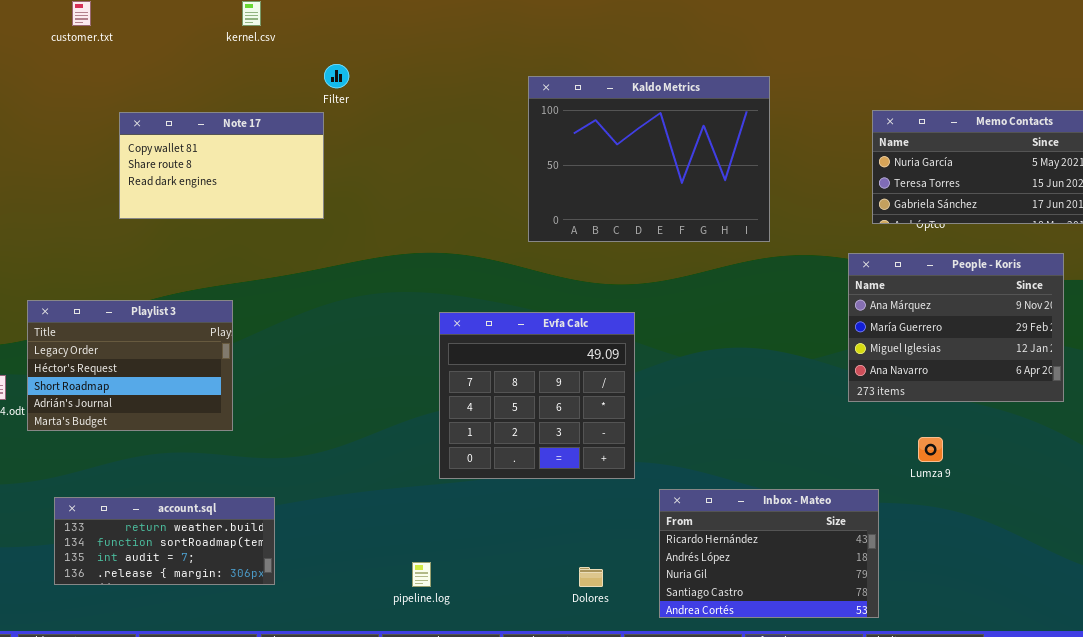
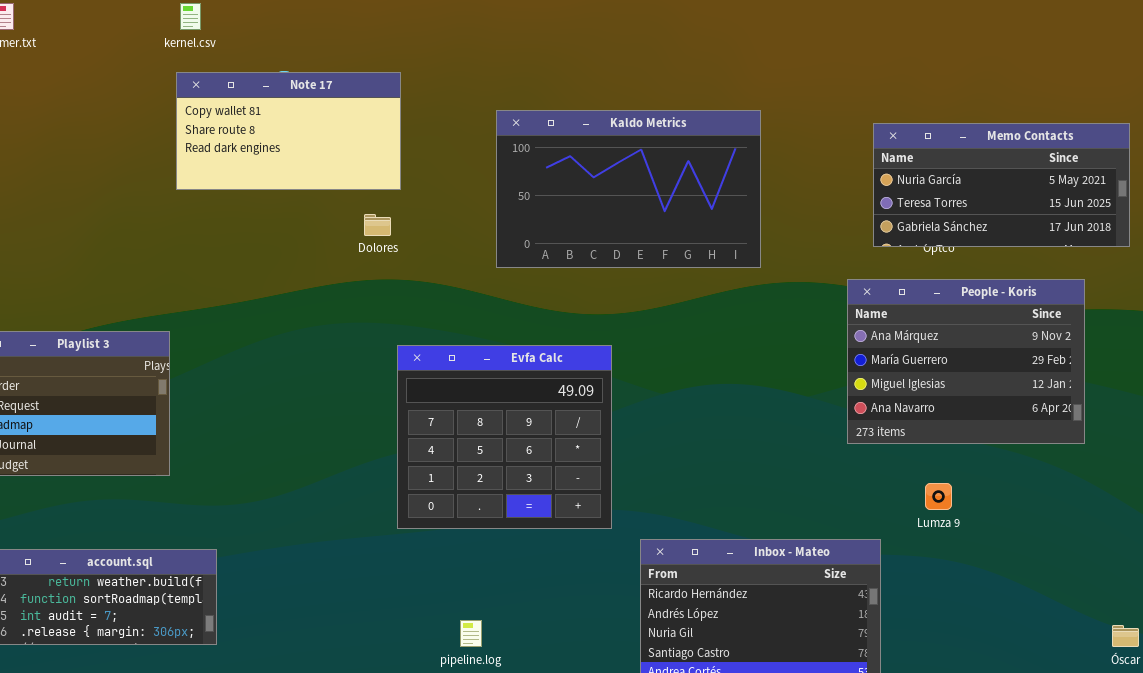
Kaldo Metrics: [528,76,770,242] -> [496,110,761,268], resized
Note 17: [119,112,324,219] -> [176,72,401,190], moved
pipeline.log: [412,562,431,587] -> [460,620,482,647], moved
Dolores: [579,567,603,587] -> [364,214,391,236], moved

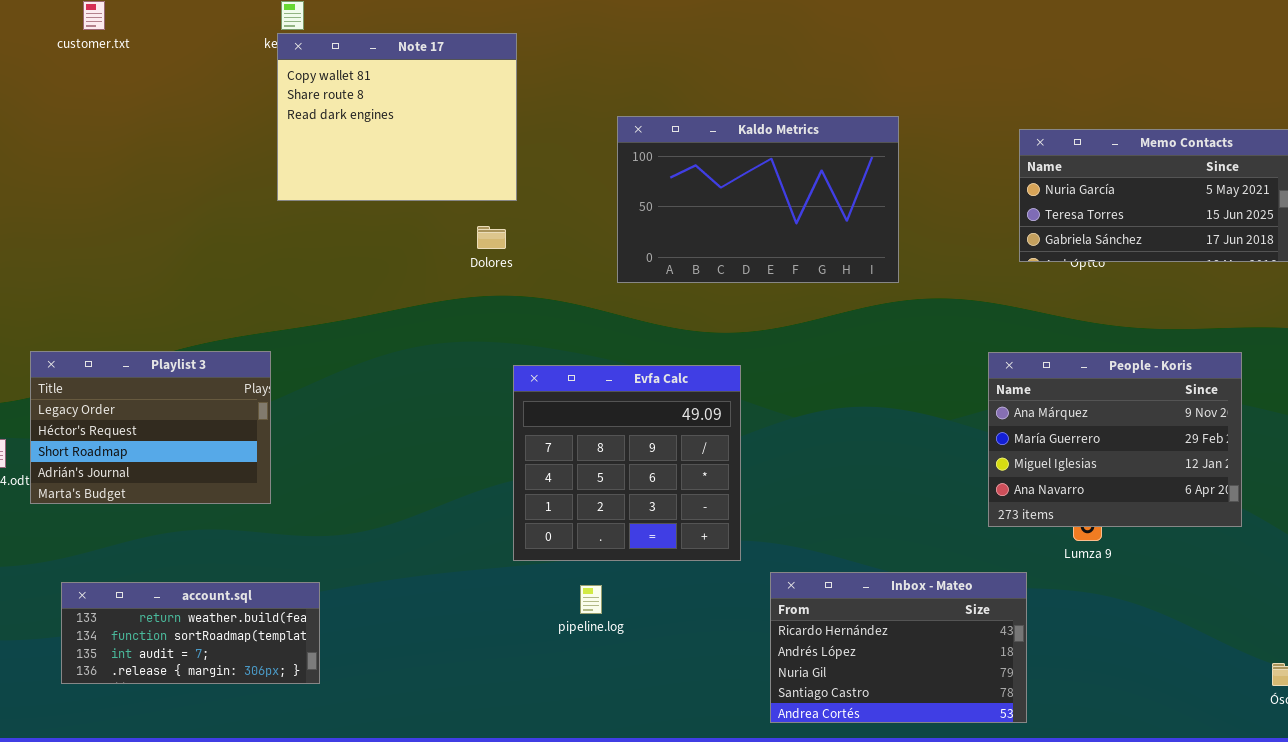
Note 17: [176,72,401,190] -> [277,33,517,201], resized
People - Koris: [847,279,1085,444] -> [988,352,1242,527], moved
pipeline.log: [460,620,482,647] -> [580,585,602,614], moved

